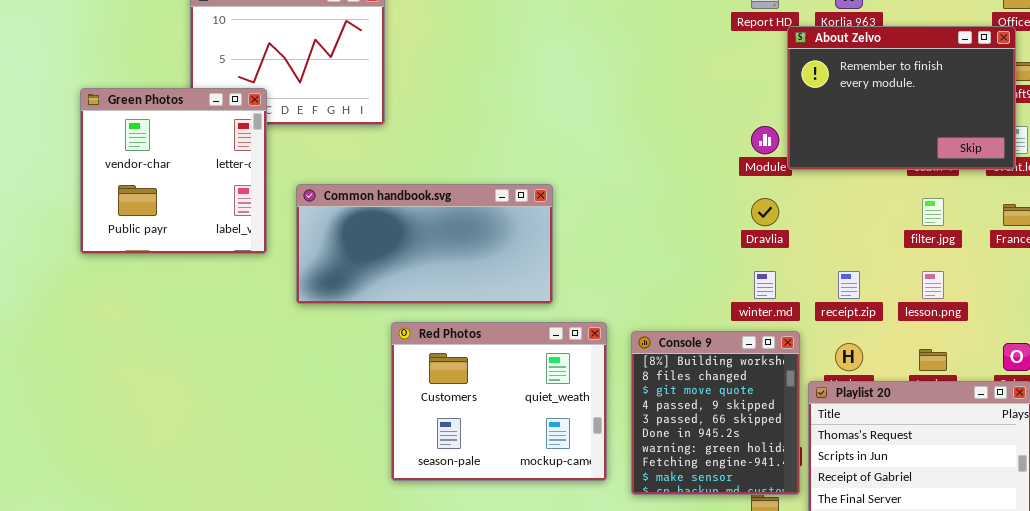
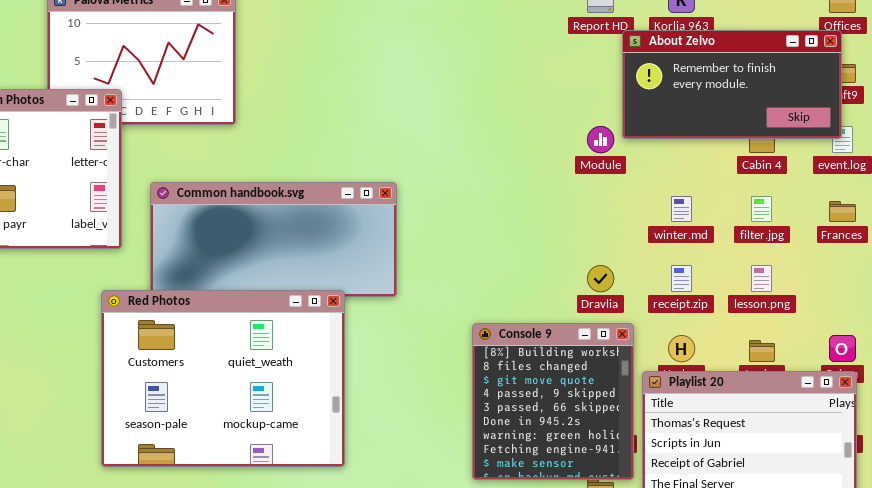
About Zelvo: [787,26,1016,170] -> [622,30,842,139], resized
Dravlia: [751,198,779,226] -> [587,265,614,292], moved
winter.md: [754,271,776,299] -> [671,196,692,222], moved
Red Photos: [391,322,607,481] -> [101,290,345,467], moved, resized

